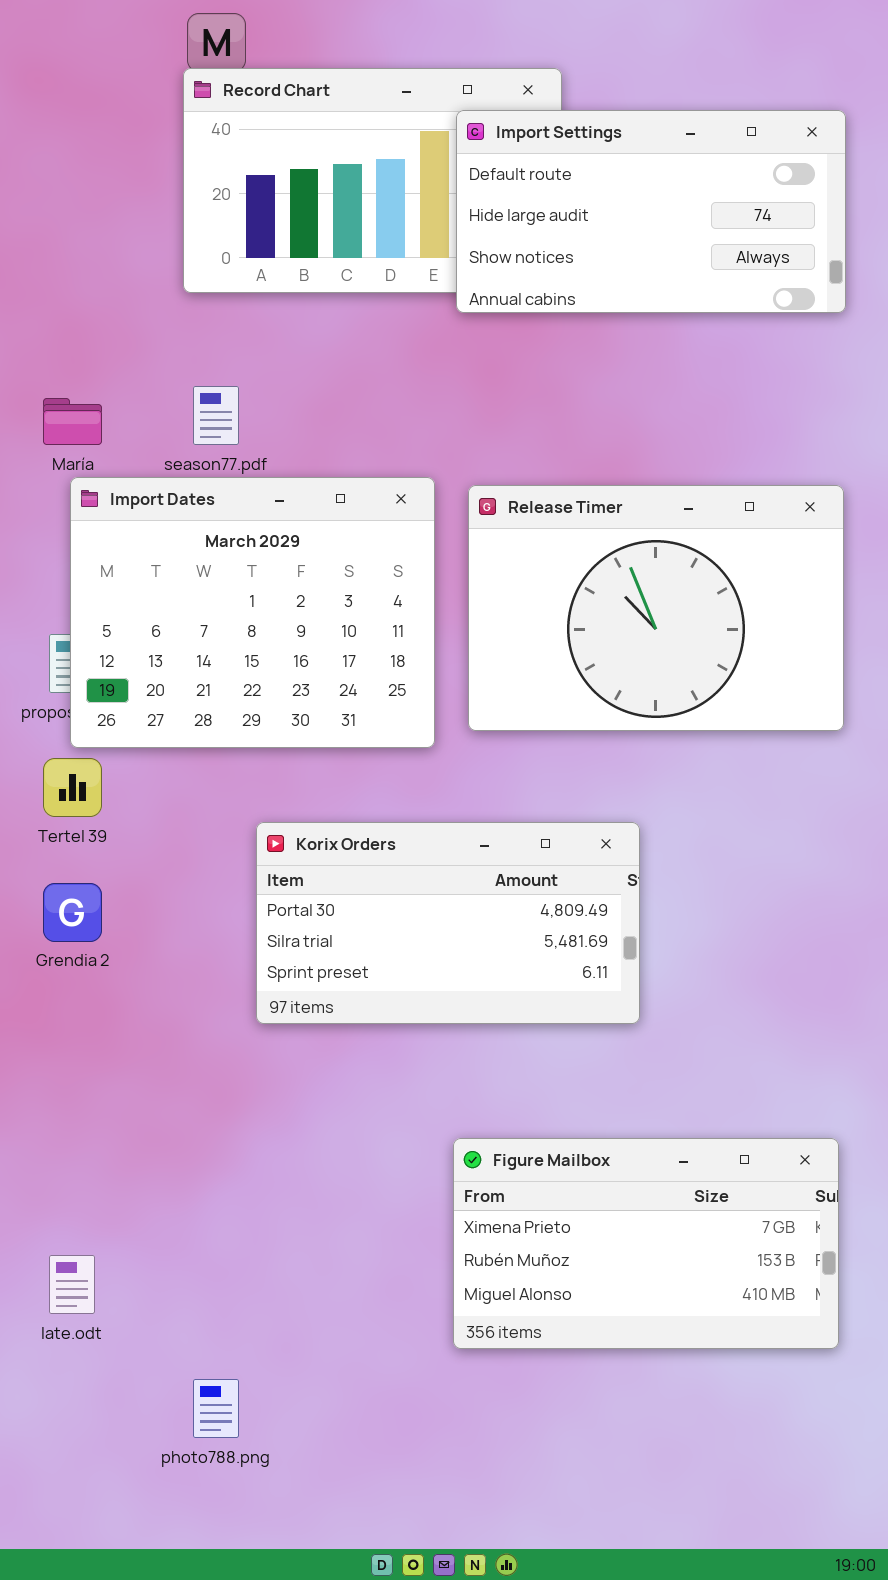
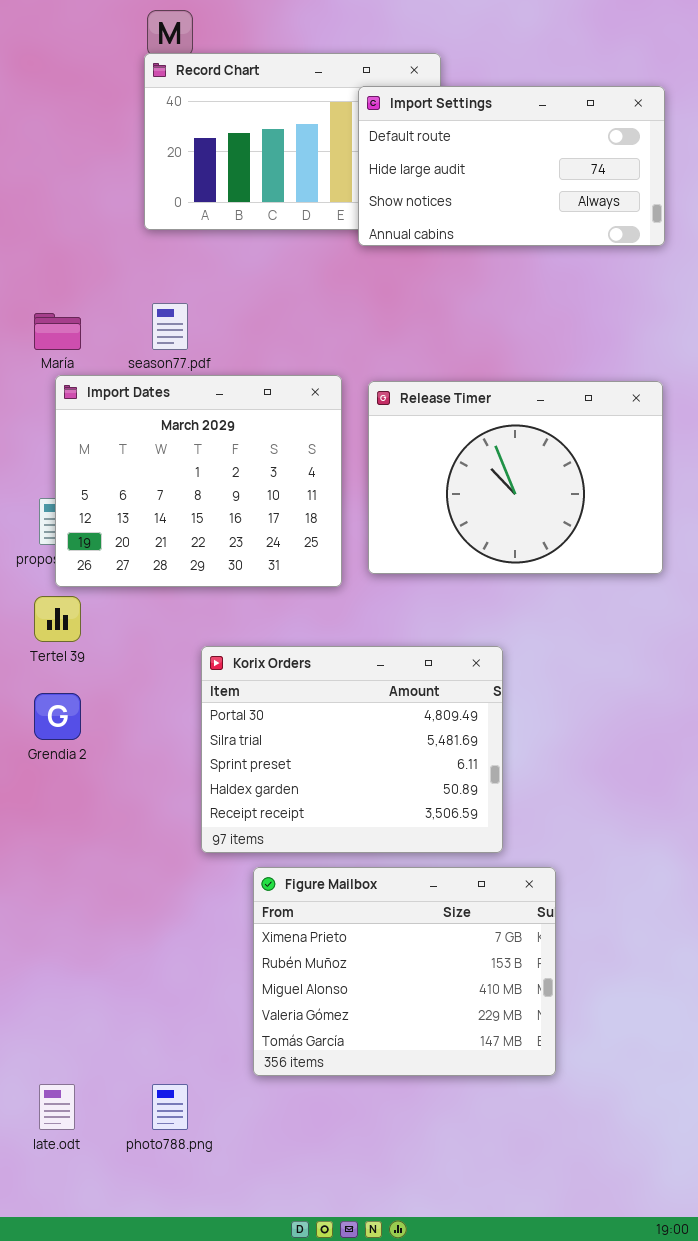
Korix Orders: [256,822,640,1024] -> [201,646,503,853], resized
Figure Mailbox: [453,1138,839,1349] -> [253,867,556,1076], moved, resized
late.odt: [49,1255,95,1314] -> [39,1084,75,1130], moved

